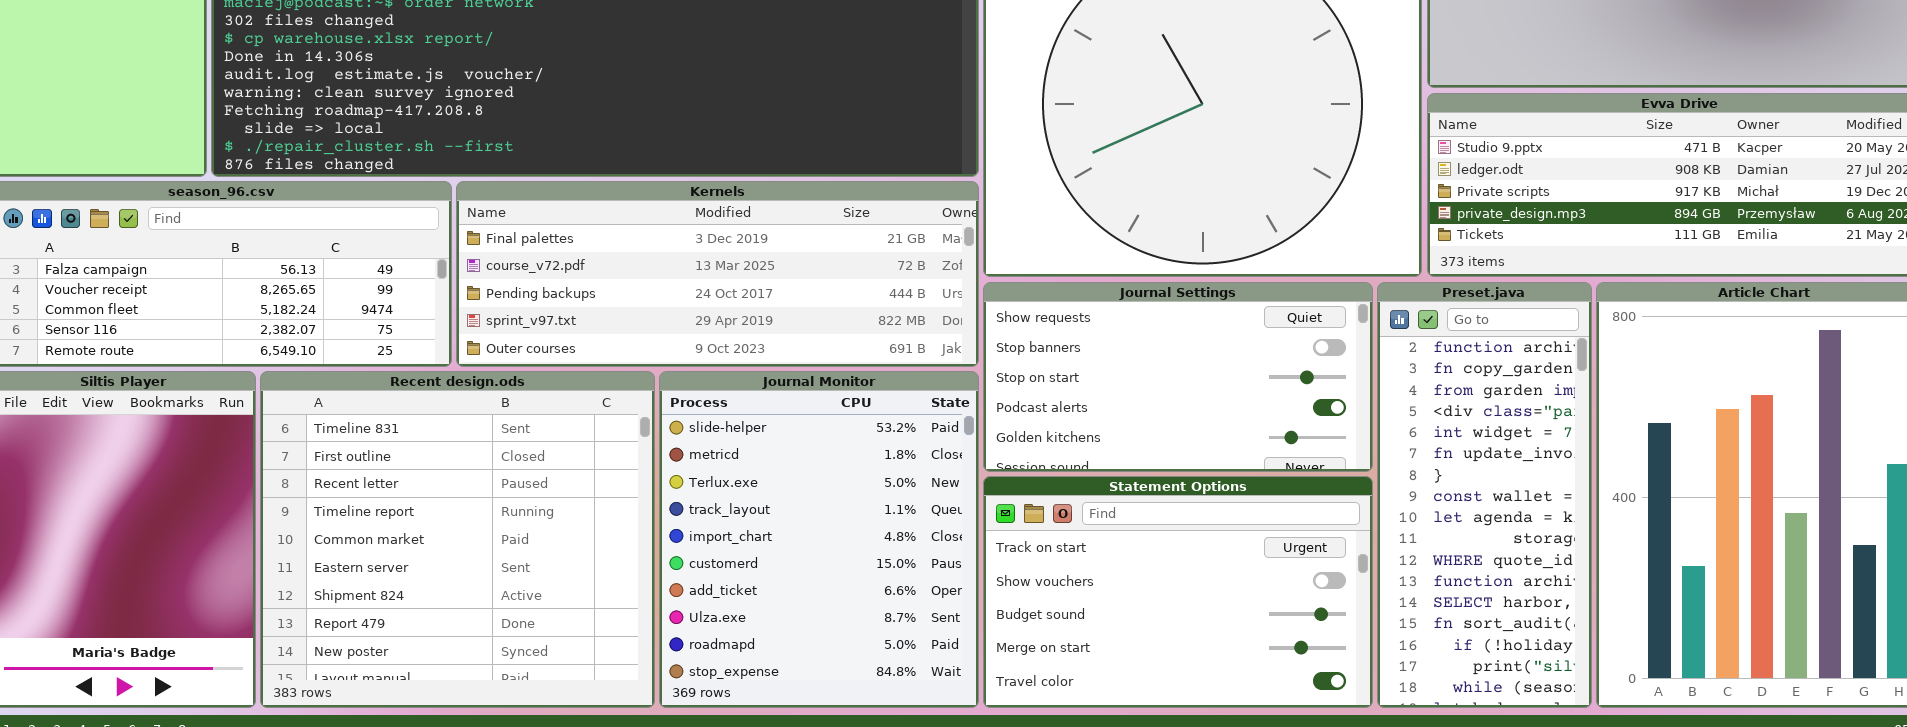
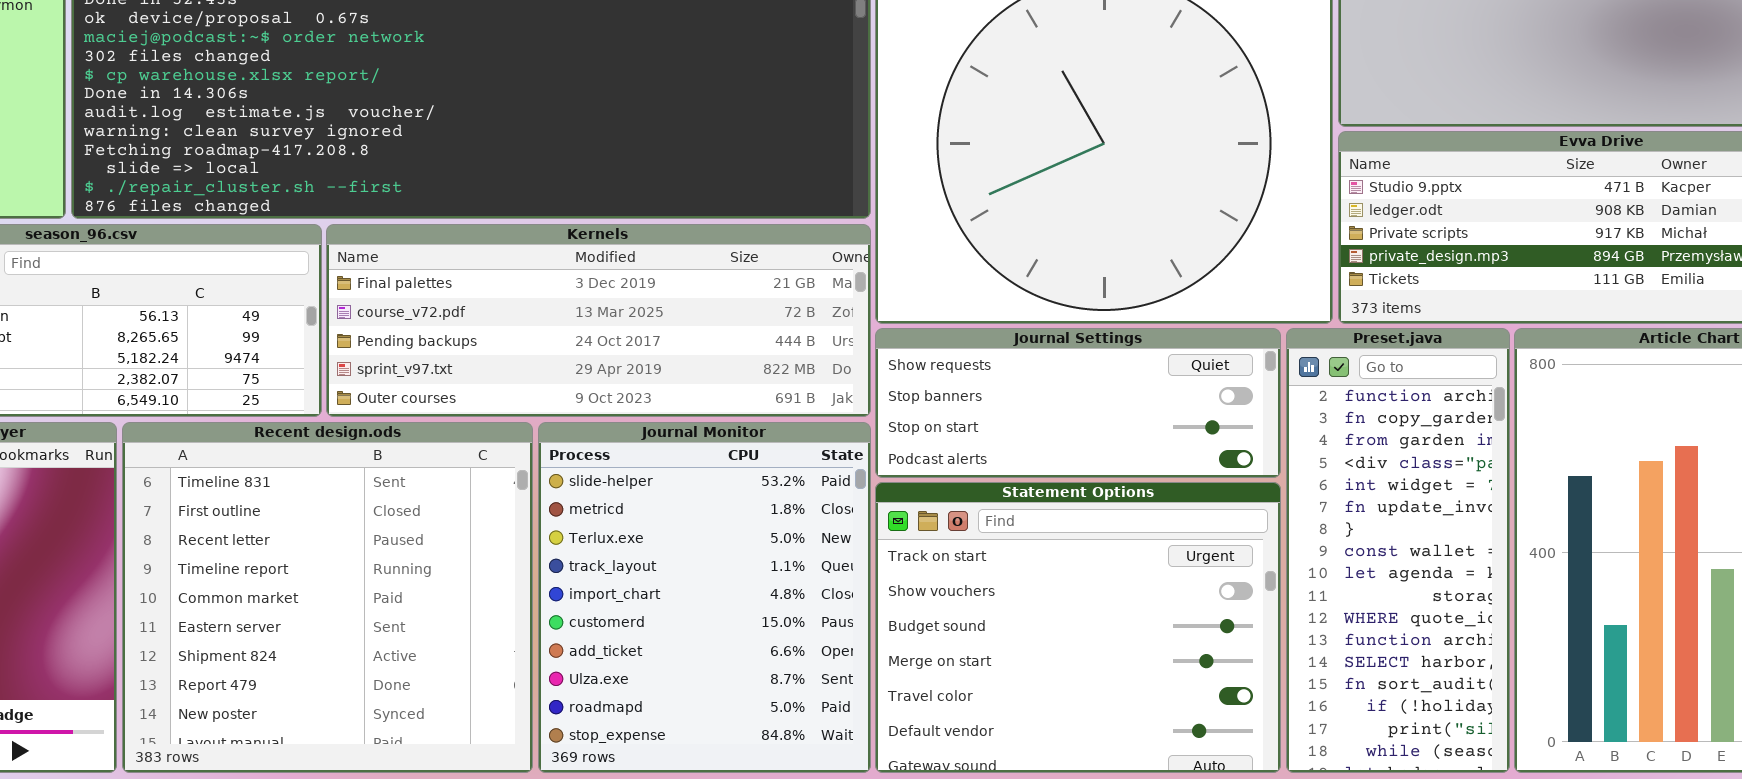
Journal Settings: [983,282,1373,472] -> [875,328,1281,478], resized
Statement Options: [983,476,1373,708] -> [875,482,1281,773], resized

